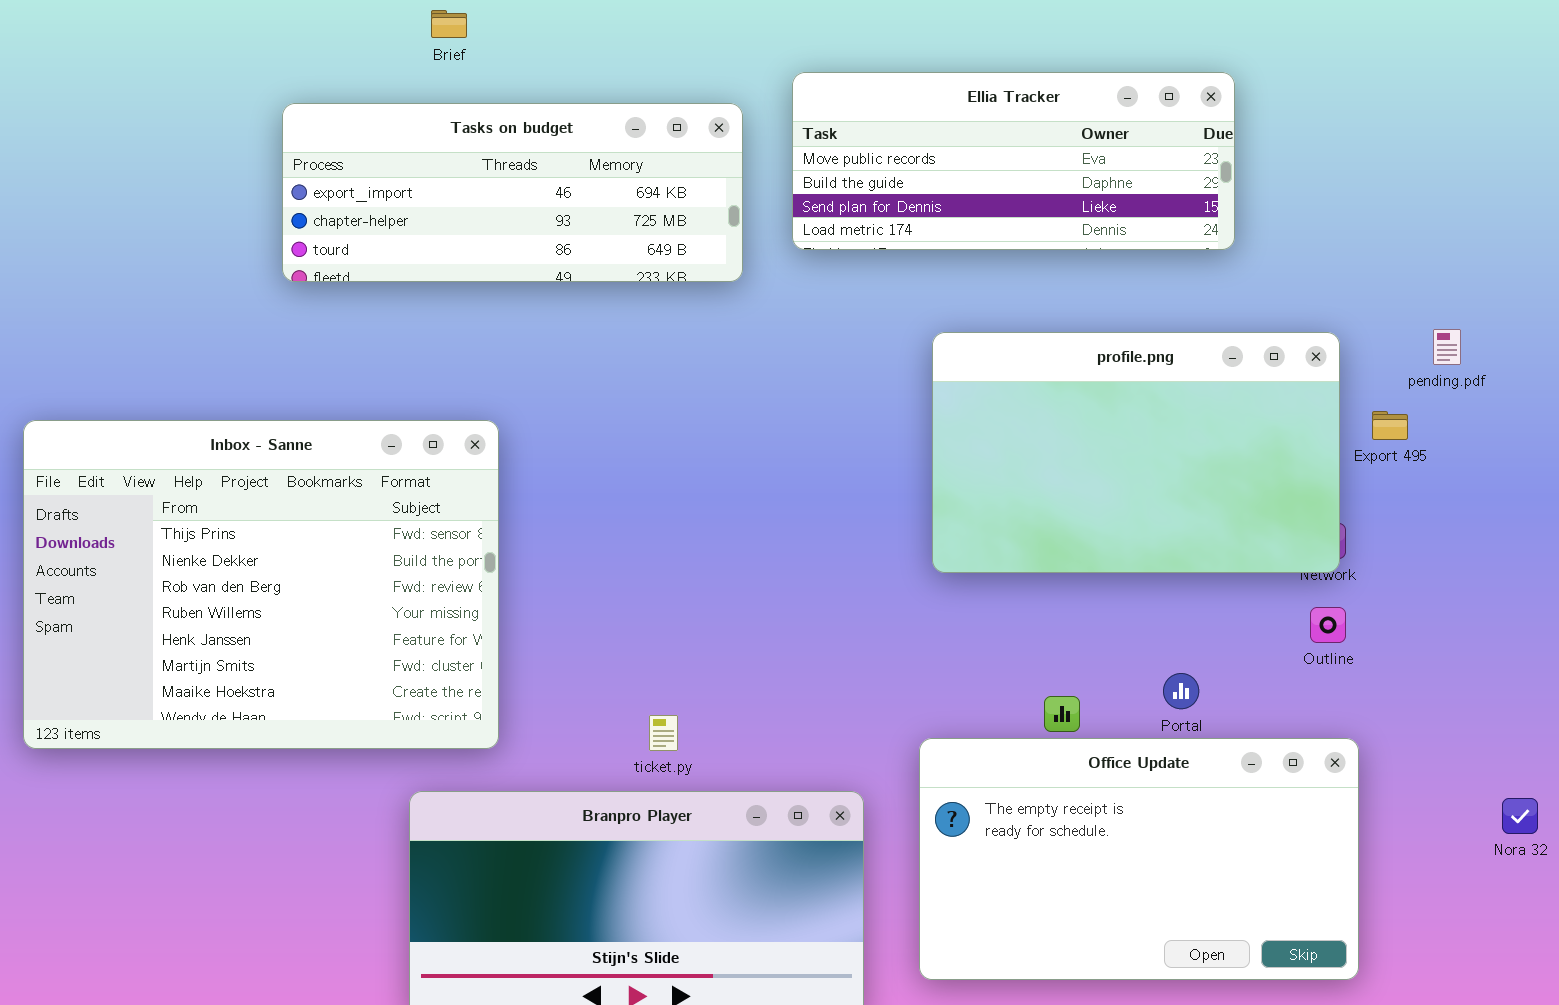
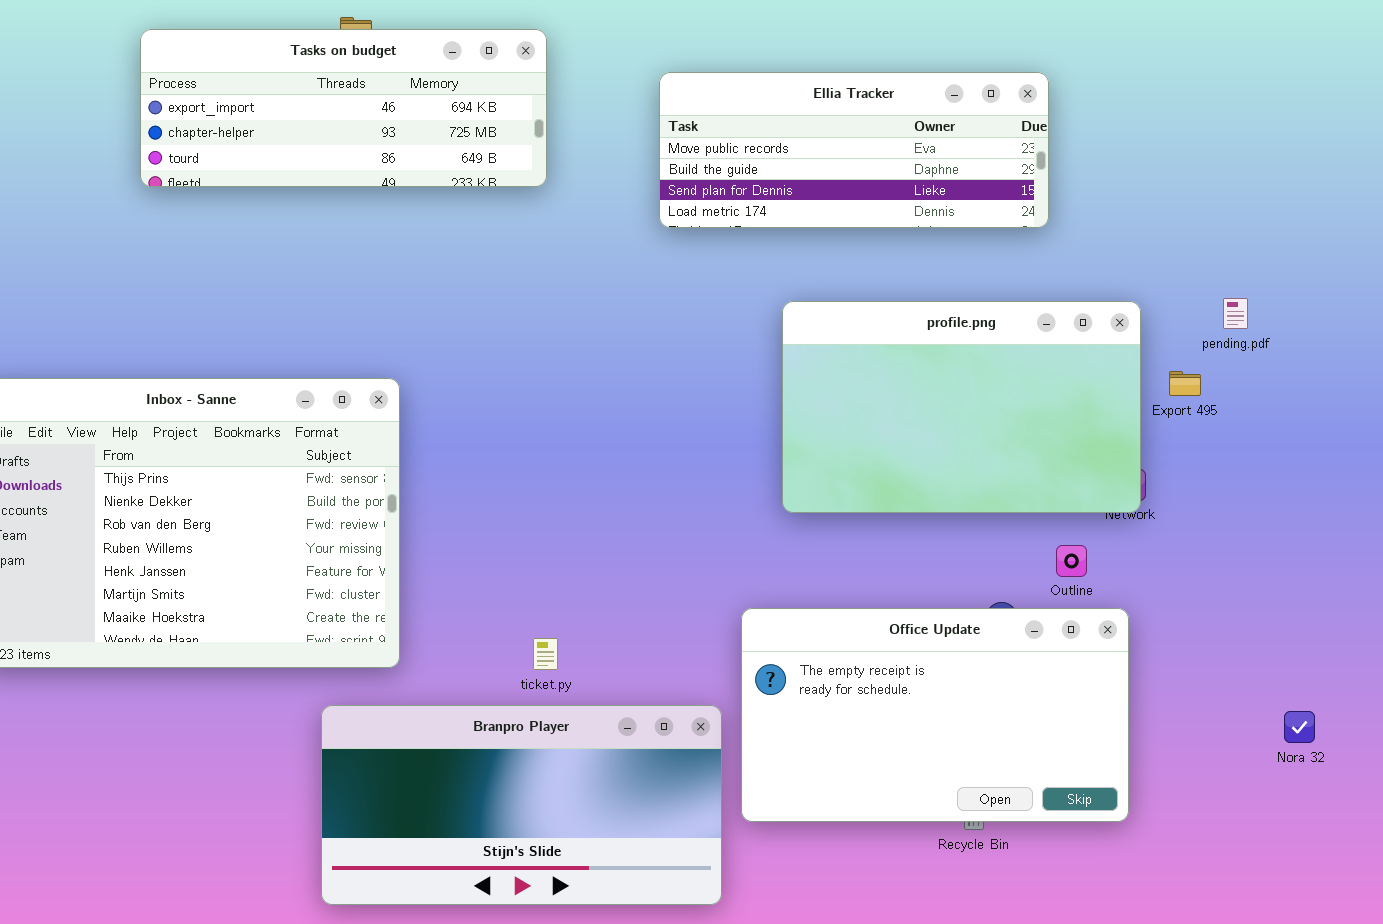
Tasks on budget: [282,103,743,282] -> [140,29,547,187], moved
Outline: [1310,607,1346,643] -> [1056,545,1087,577], moved
Office Update: [919,738,1359,980] -> [741,608,1129,822], moved

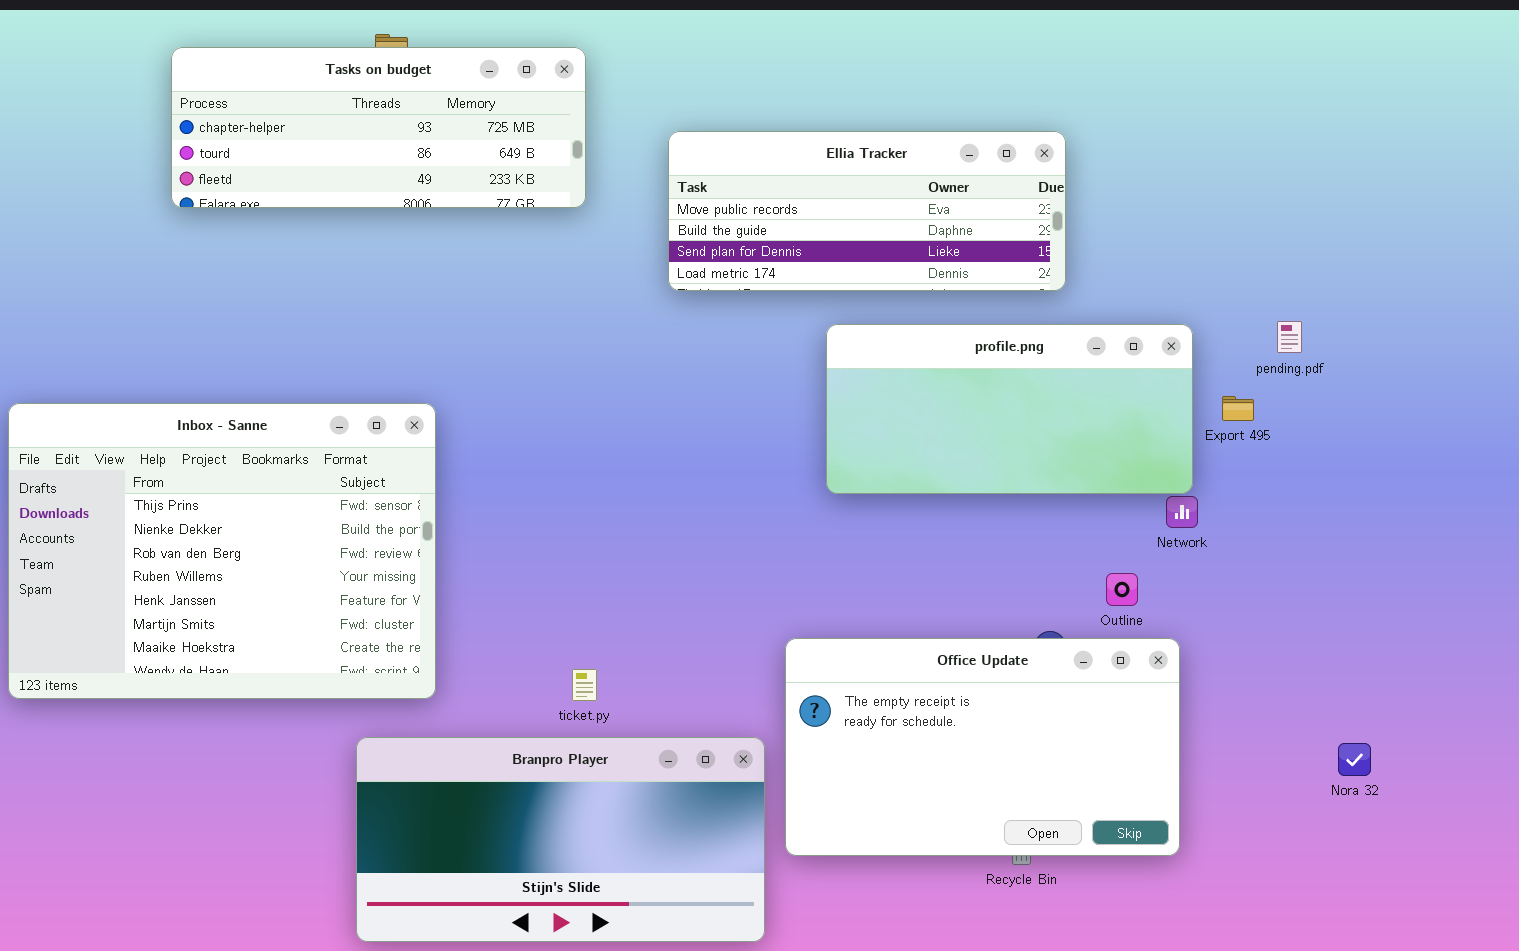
Tasks on budget: [140,29,547,187] -> [171,47,586,208], scrolled down 1 row
Ellia Tracker: [659,72,1049,228] -> [668,131,1066,291], moved
profile.png: [782,301,1141,513] -> [826,324,1193,494], resized

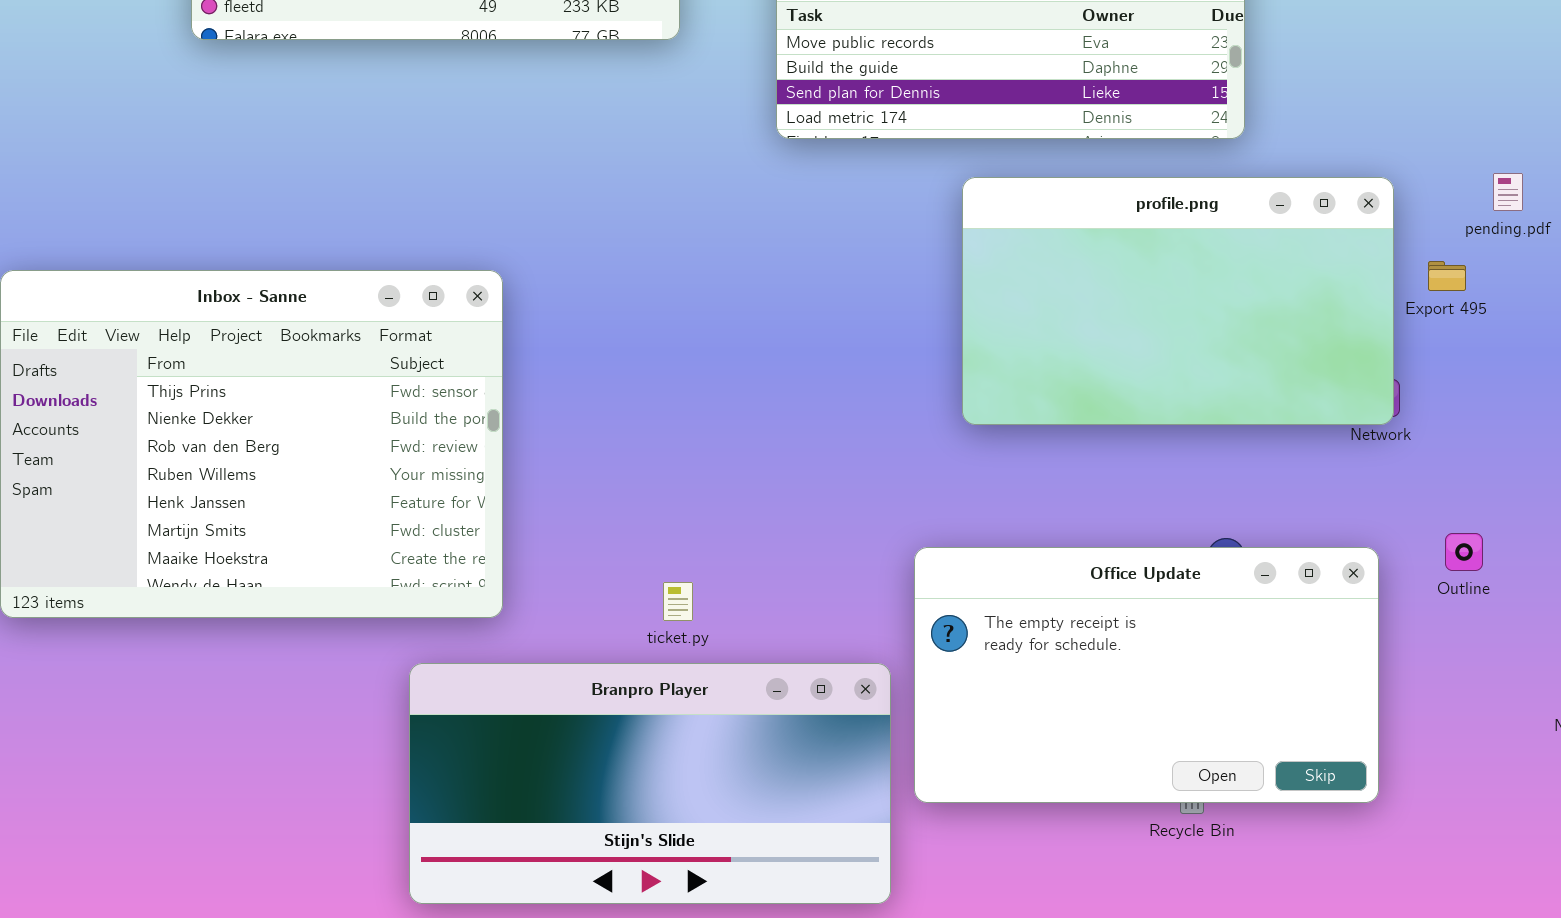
profile.png: [826,324,1193,494] -> [962,177,1394,425], resized
Outline: [1106,573,1138,606] -> [1445,533,1483,571], moved

